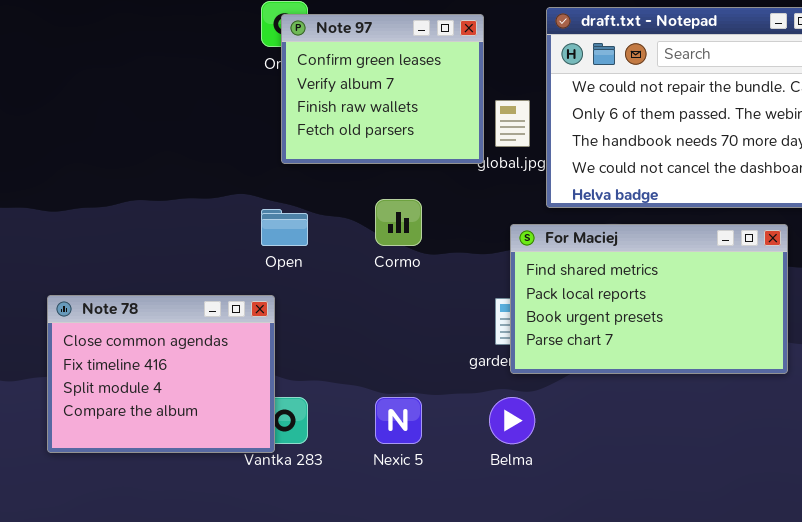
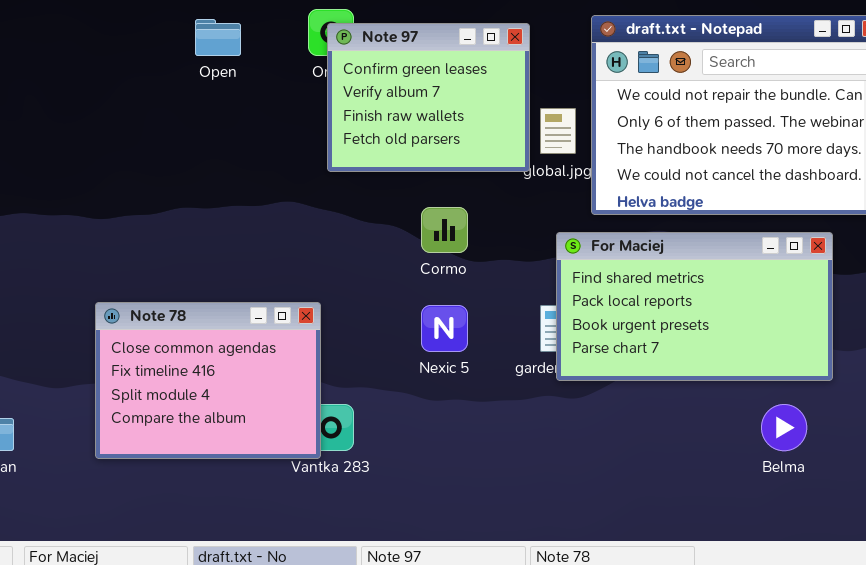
Open: [261,209,308,246] -> [195,19,241,56], moved
Nexic 5: [375,397,422,444] -> [421,305,468,352], moved
Belma: [489,397,535,444] -> [761,404,807,451], moved

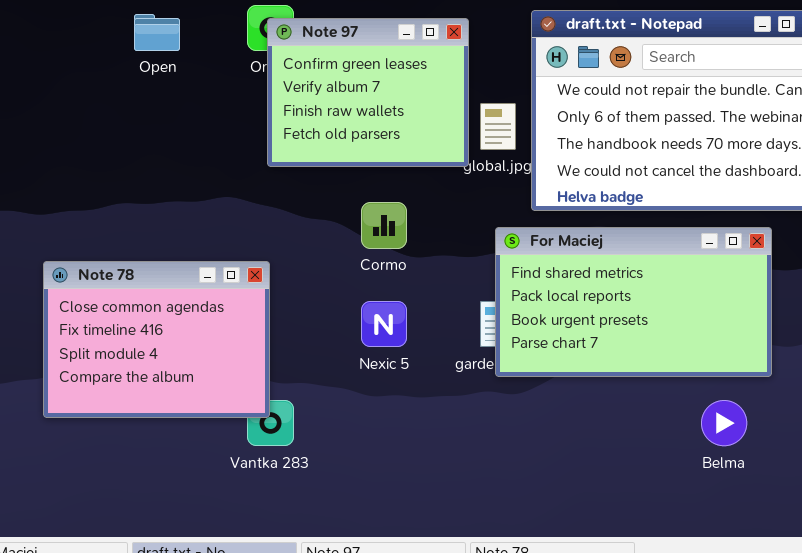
Note 78: [95,302,321,459] -> [43,261,270,418], moved

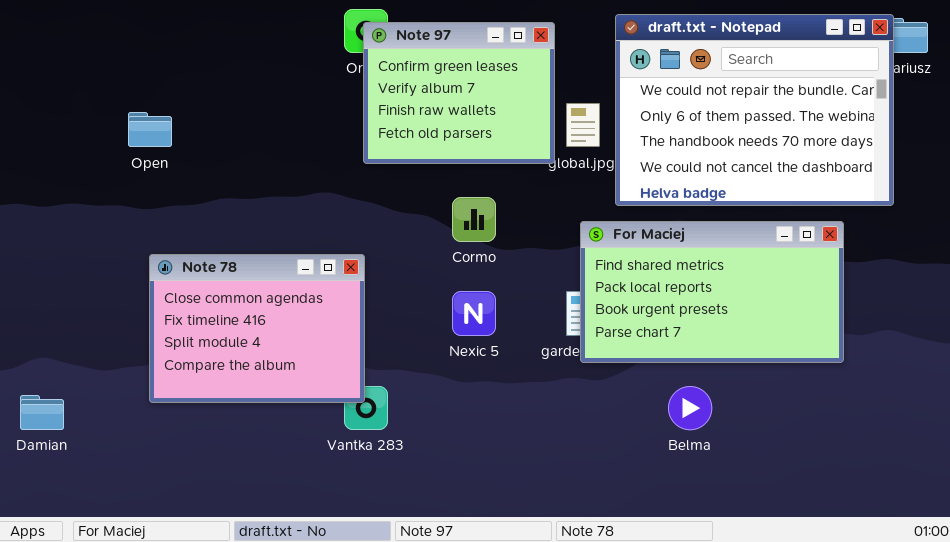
Open: [134,14,180,51] -> [128,112,172,147], moved
Belma: [701,400,747,446] -> [668,386,712,430], moved

